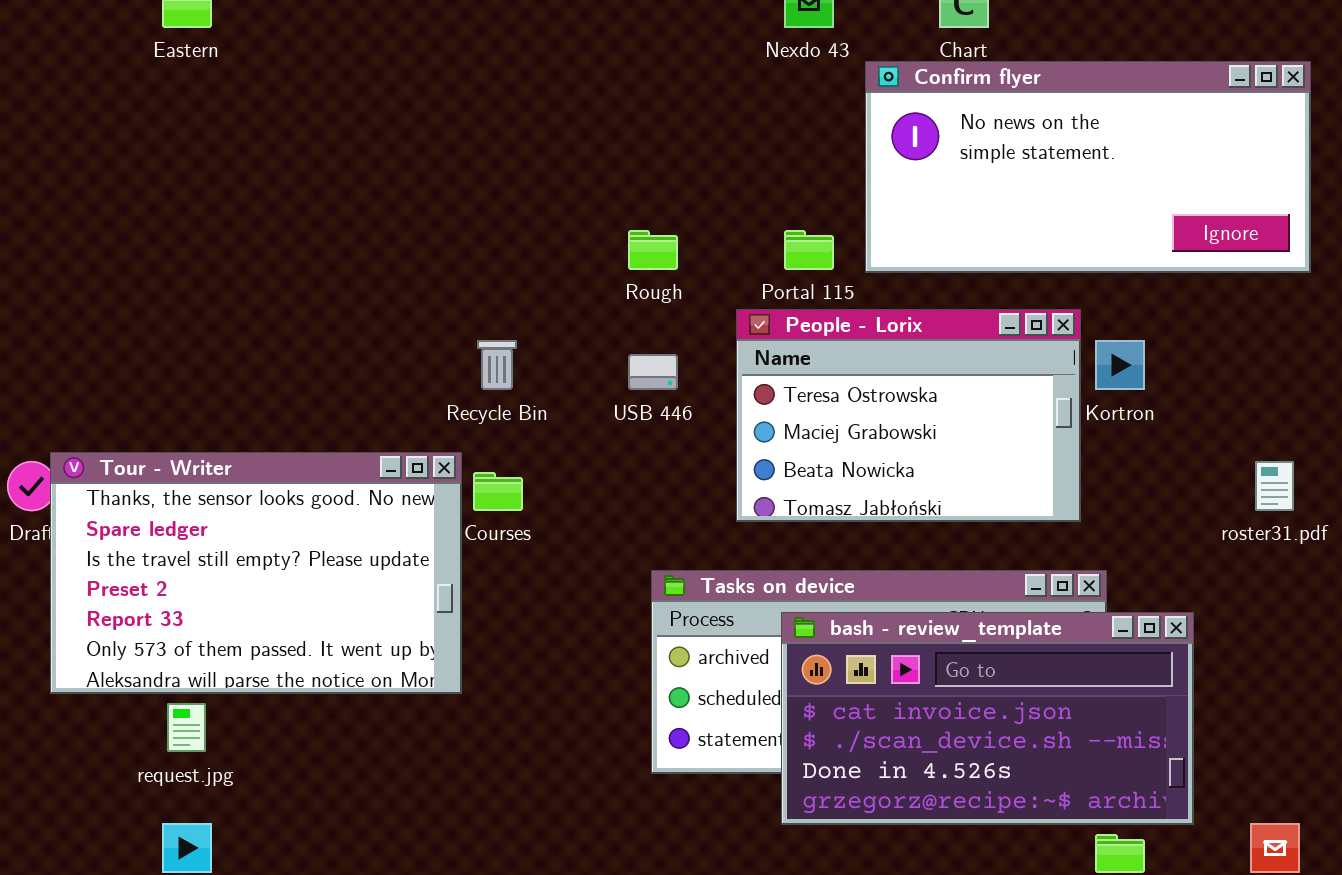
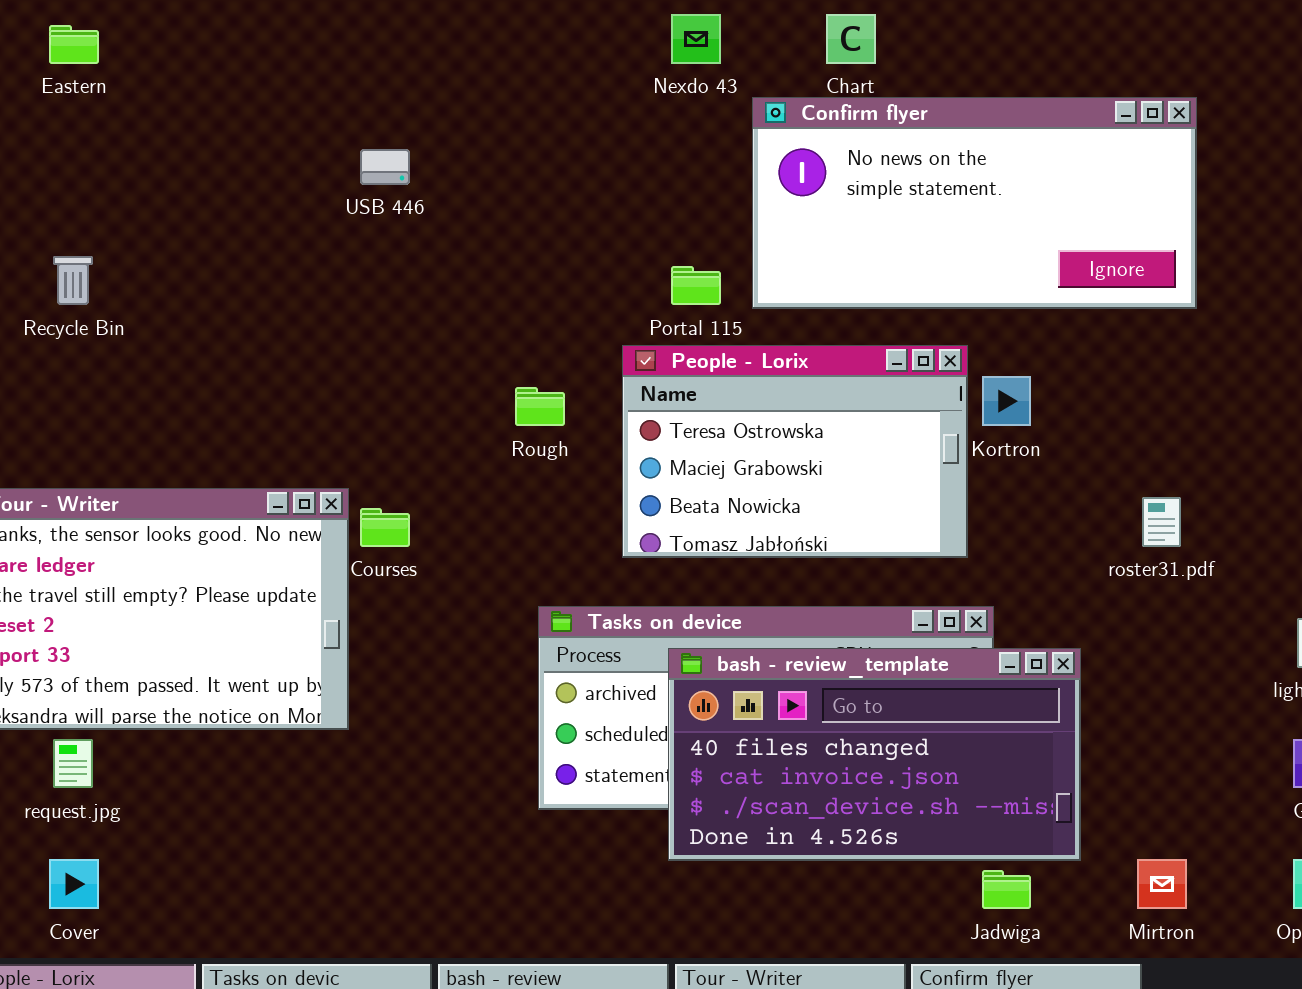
Rough: [628,230,678,270] -> [515,387,565,426], moved
Recycle Bin: [477,340,517,390] -> [53,256,93,305], moved
USB 446: [628,354,678,390] -> [360,149,410,185], moved
bash - review_template: [781,612,1194,825] -> [668,648,1081,861], scrolled up 1 row

